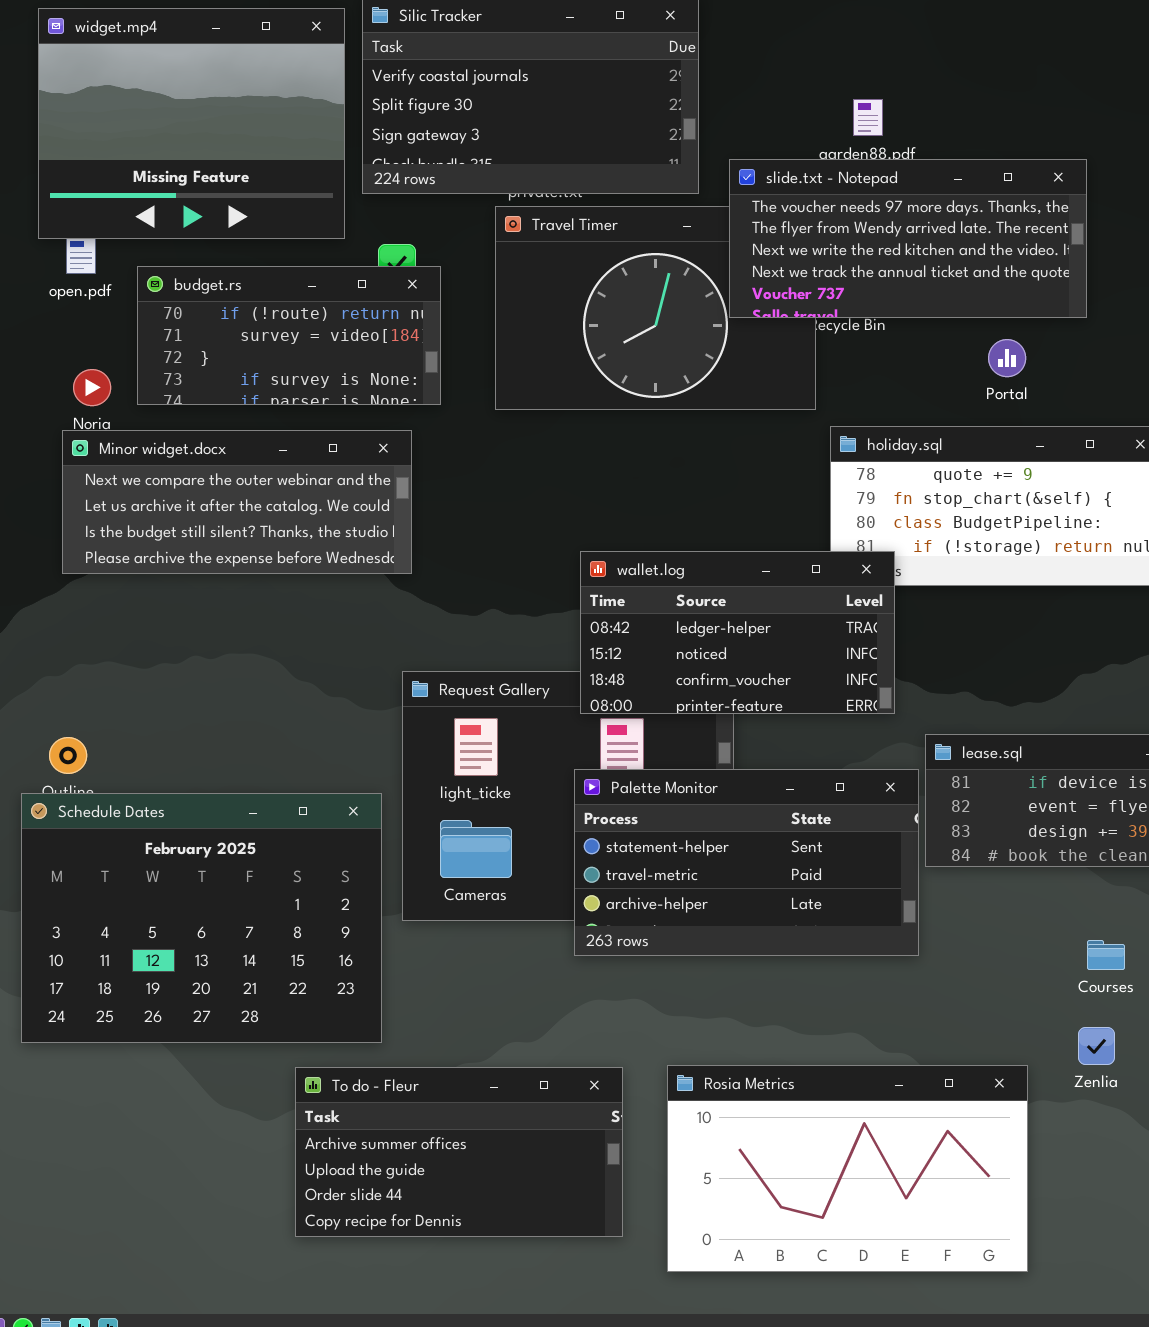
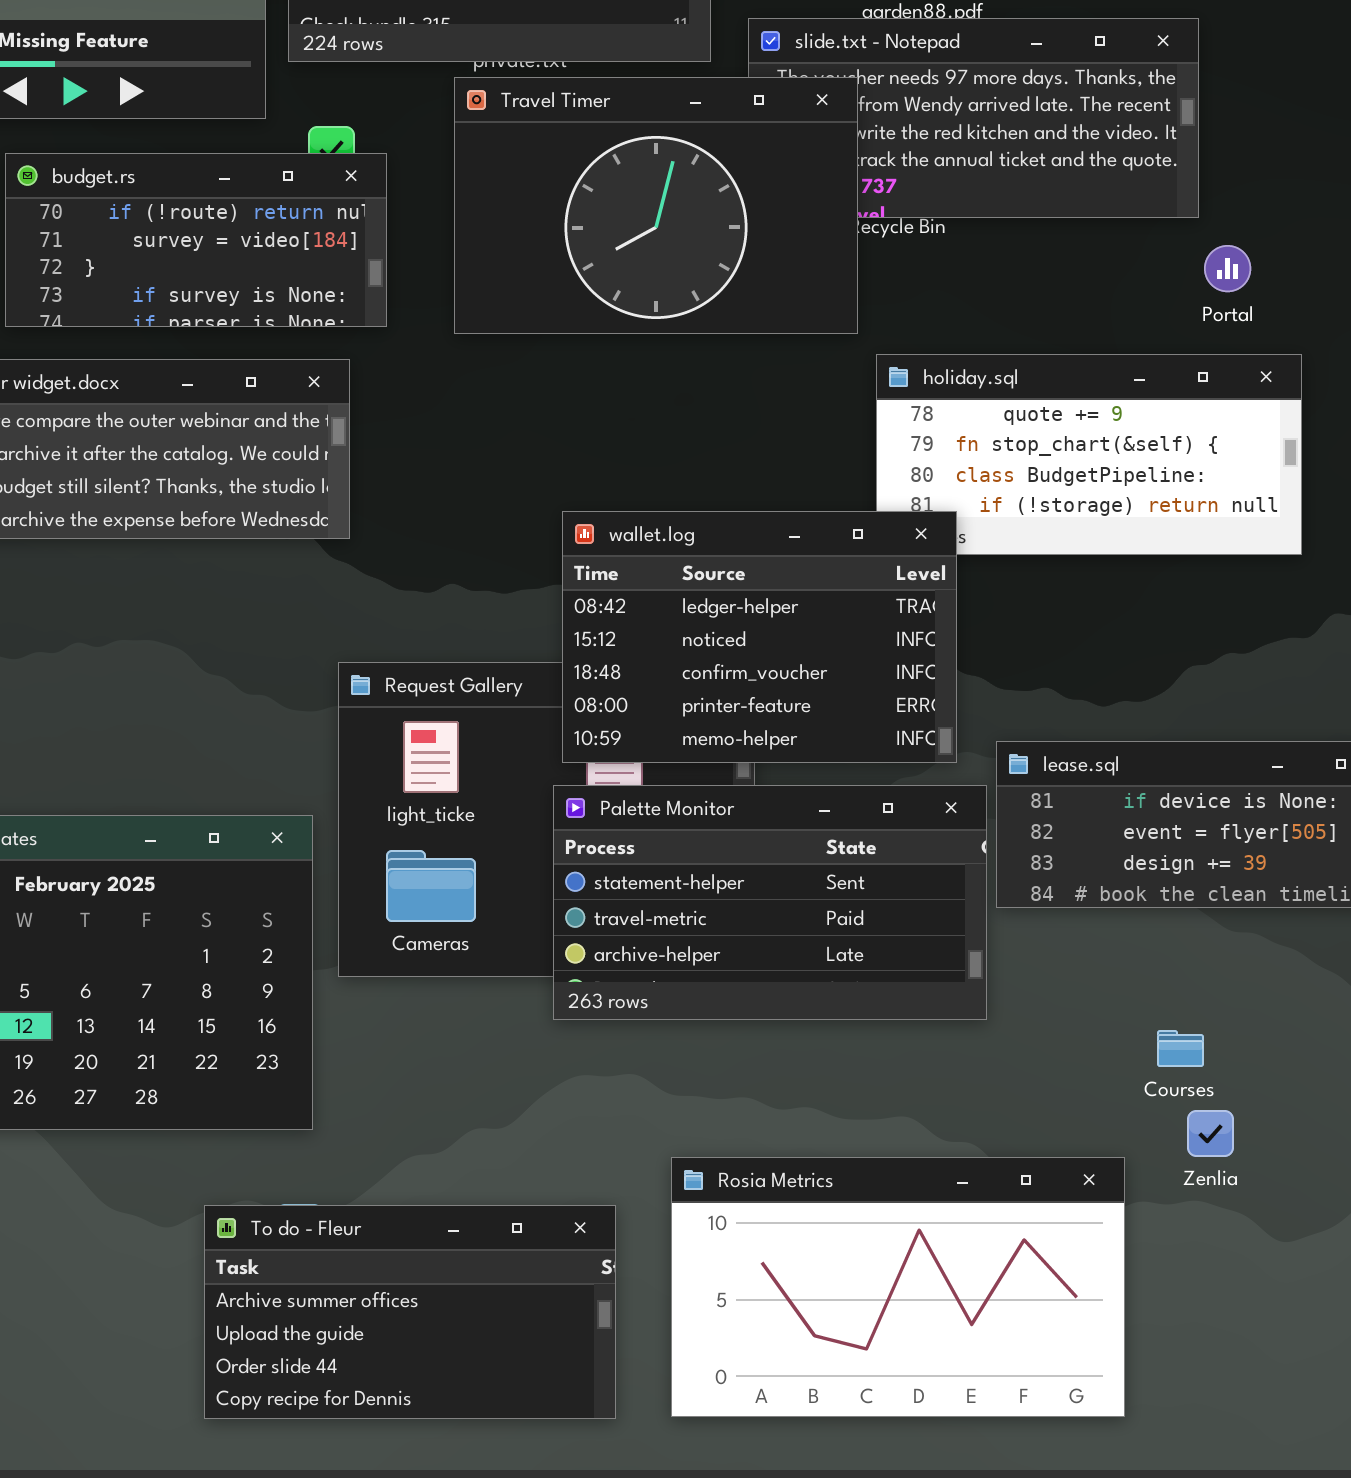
Travel Timer: [495,206,816,410] -> [454,77,858,334], raised
Portal: [988,339,1026,377] -> [1204,245,1251,292], moved
wallet.log: [580,551,895,714] -> [562,511,957,763], resized
Courses: [1087,940,1125,970] -> [1157,1030,1204,1067], moved
To do - Fleur: [295,1067,623,1237] -> [204,1205,616,1419], moved

